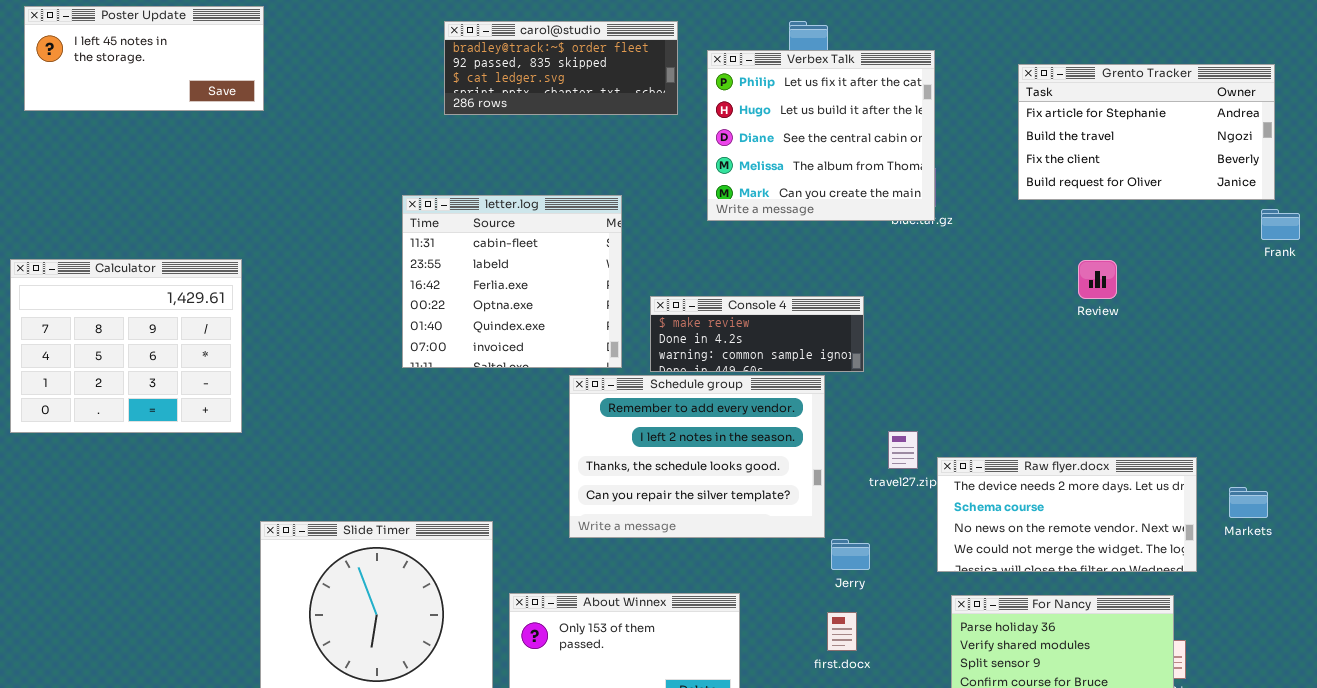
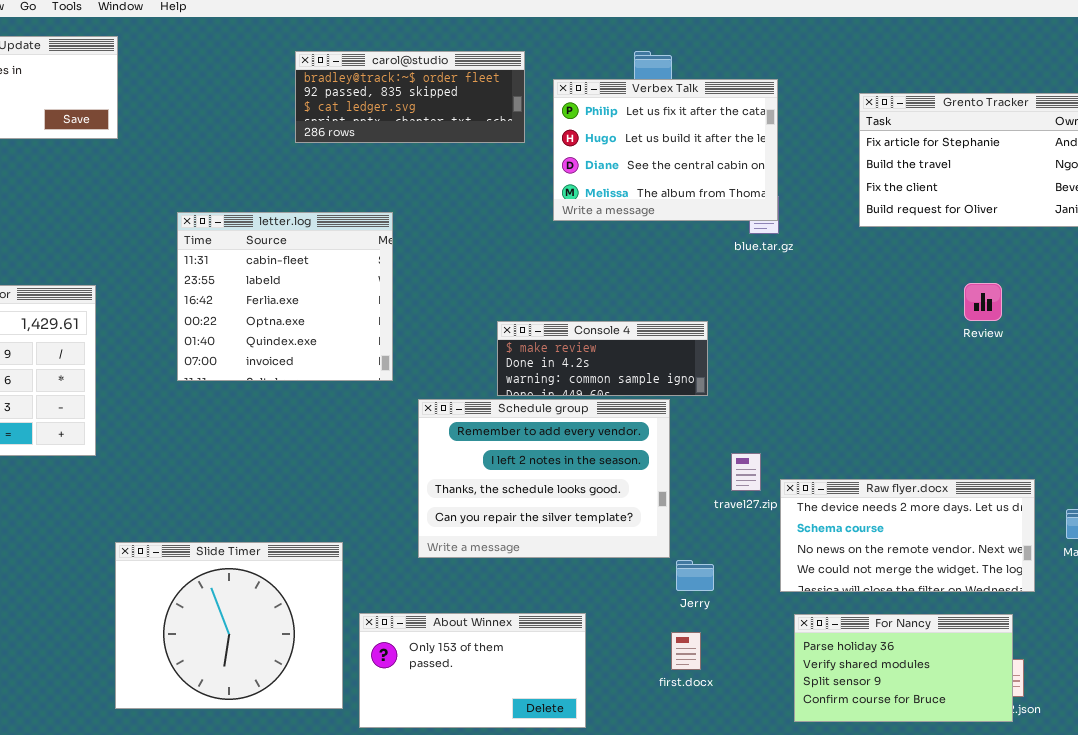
Verbex Talk: [707,50,935,221] -> [553,79,778,221], resized
letter.log: [402,195,622,368] -> [177,212,393,381], moved
Review: [1078,260,1117,299] -> [964,283,1002,321], moved

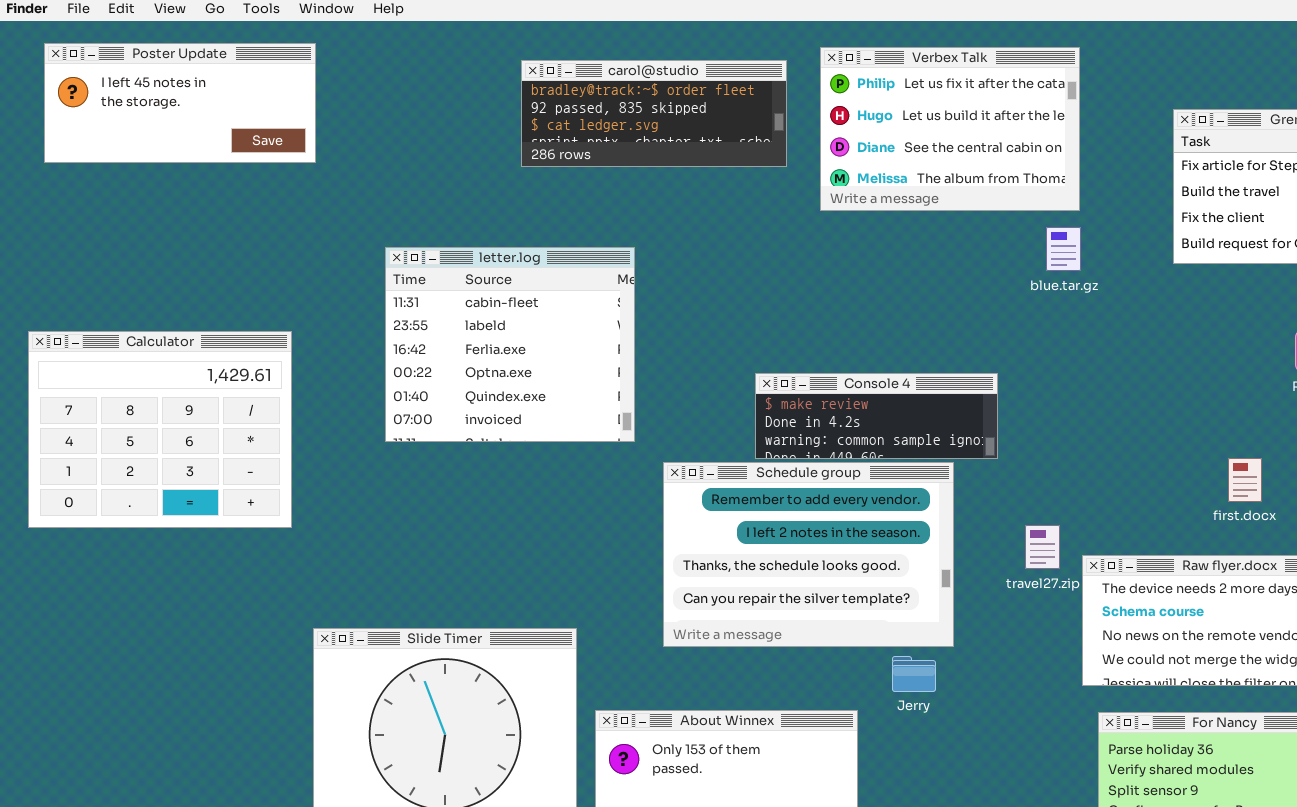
Verbex Talk: [553,79,778,221] -> [820,47,1080,211], moved
Jerry: [676,560,714,591] -> [892,656,936,692], moved
first.docx: [671,632,701,670] -> [1228,458,1262,502], moved

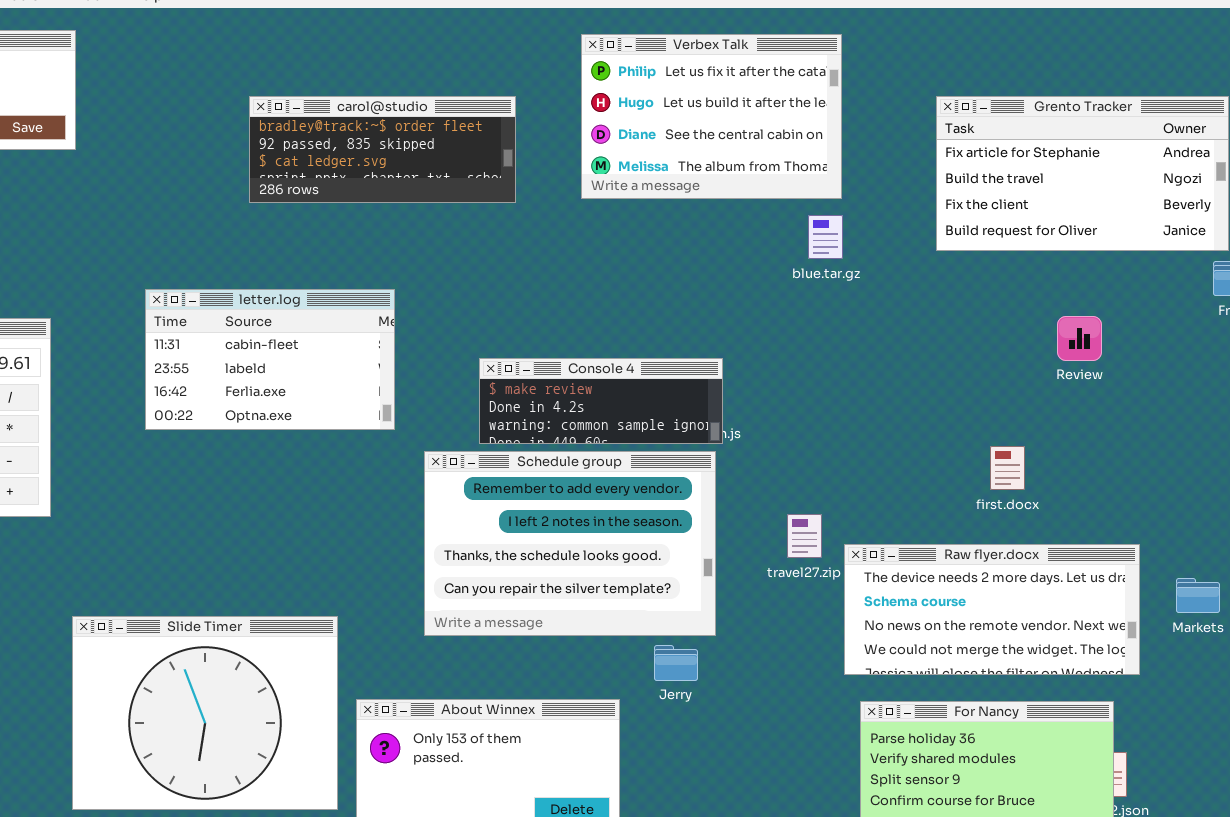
carol@studio: [521,60,787,167] -> [249,96,516,203], moved
letter.log: [385,247,635,442] -> [145,289,395,430], resized
Console 4: [755,373,998,459] -> [479,358,723,444], moved

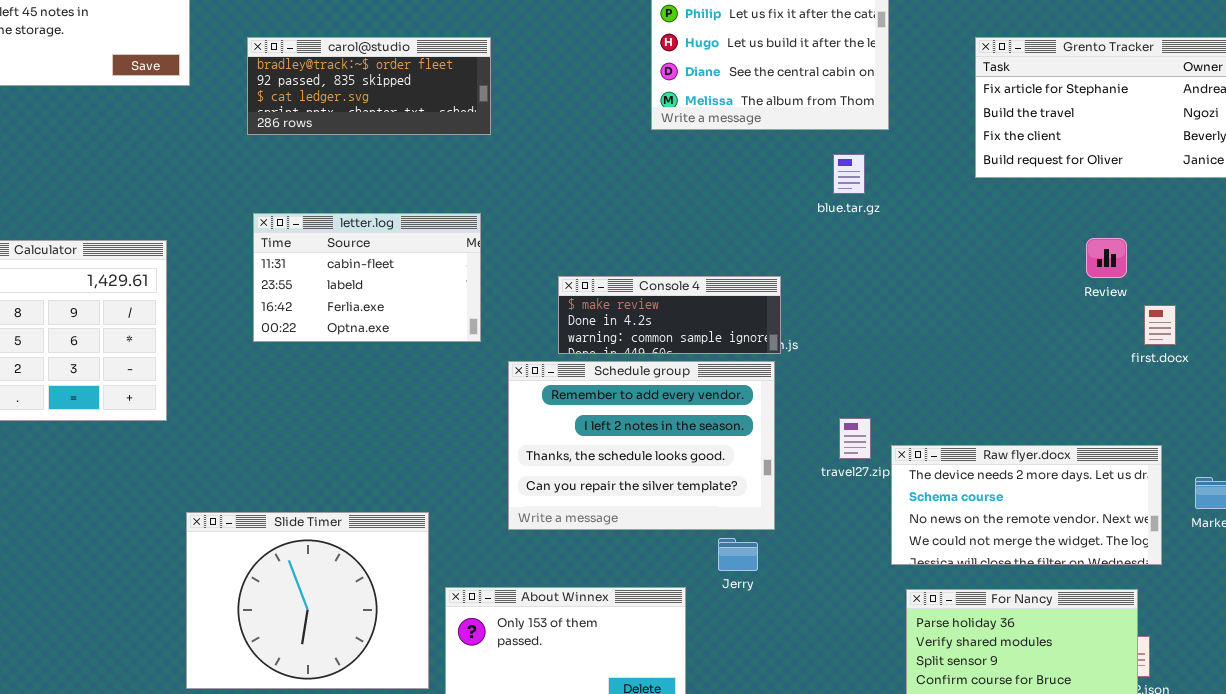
carol@studio: [249,96,516,203] -> [247,37,491,135], moved
blue.tar.gz: [808,215,843,259] -> [833,154,865,194], moved
first.docx: [990,446,1025,490] -> [1144,305,1176,345], moved

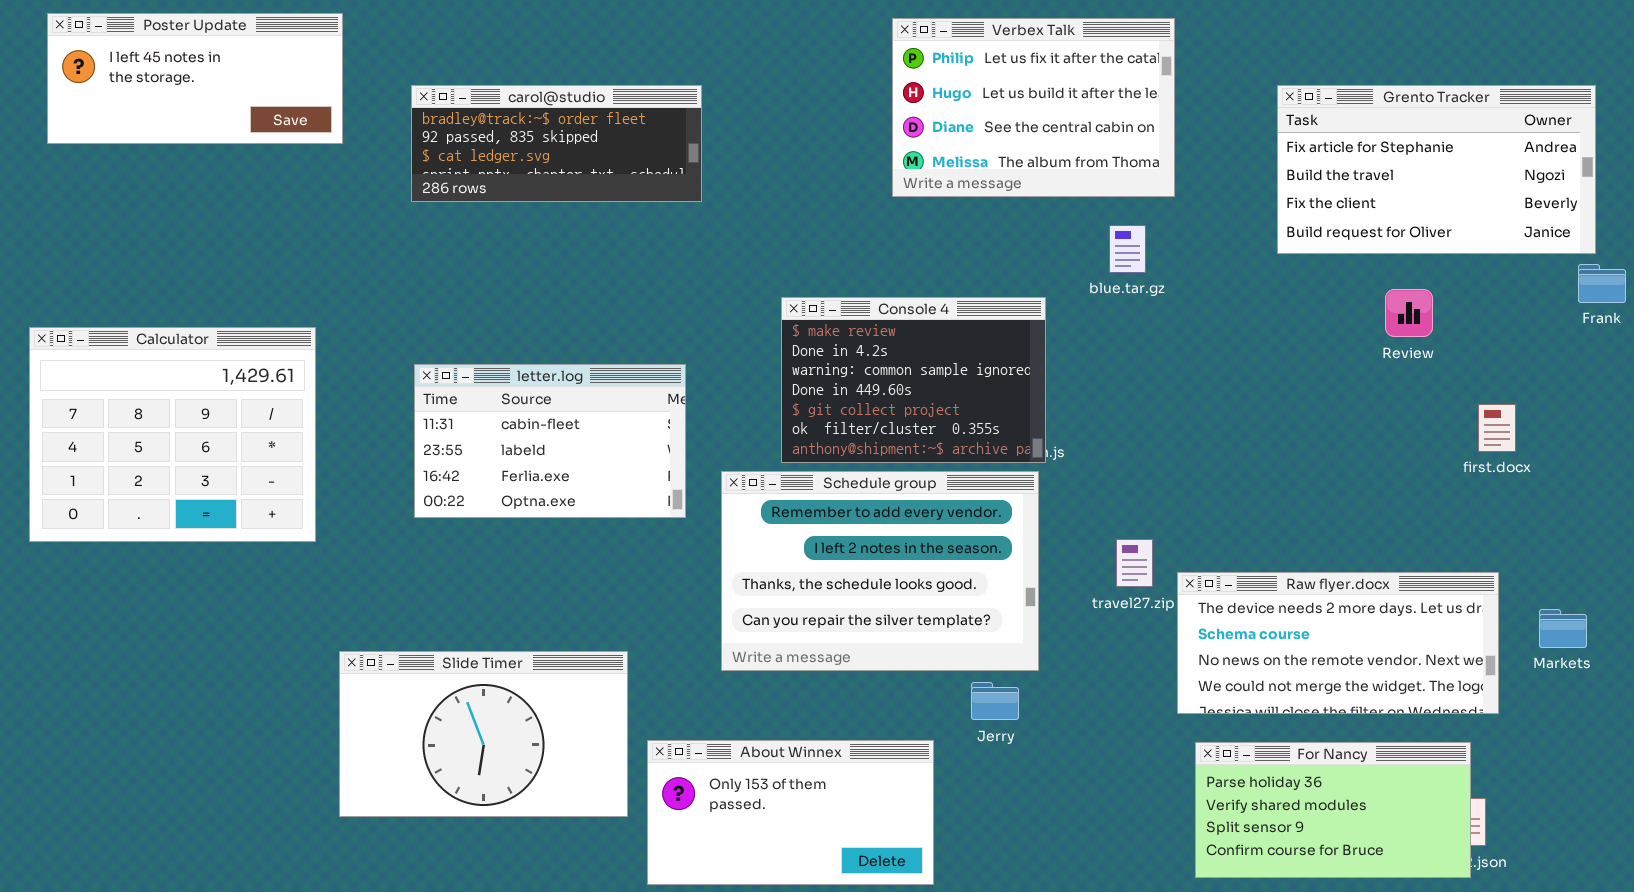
letter.log: [253,213,481,342] -> [414,364,686,518], moved
Review: [1086,238,1127,278] -> [1385,289,1433,337], moved
Console 4: [558,276,781,354] -> [781,297,1046,463], resized
Slide Timer: [186,512,429,689] -> [339,651,628,817], resized

